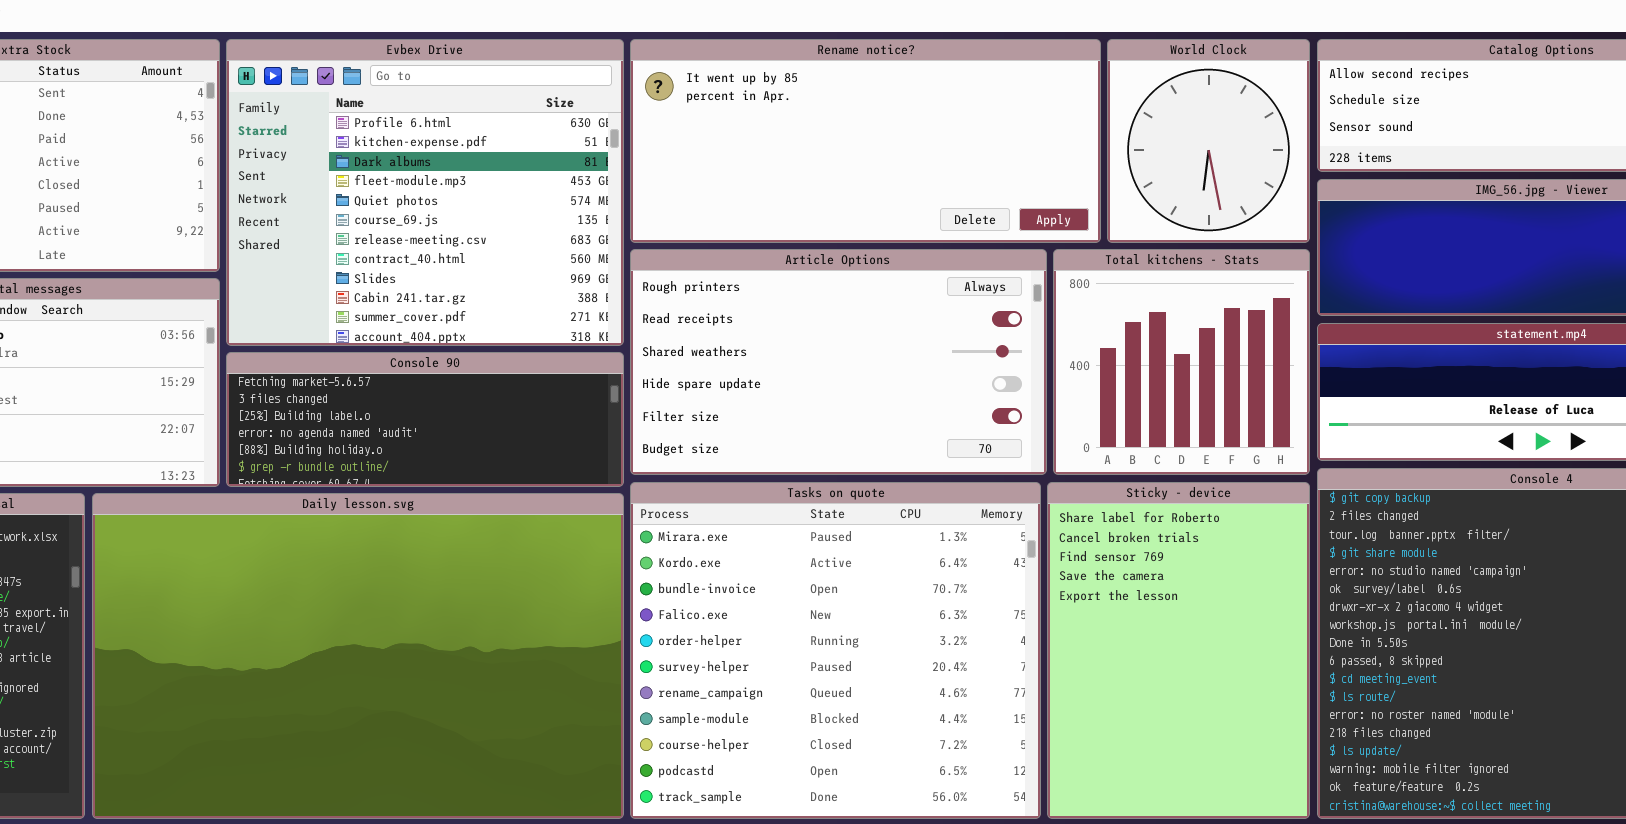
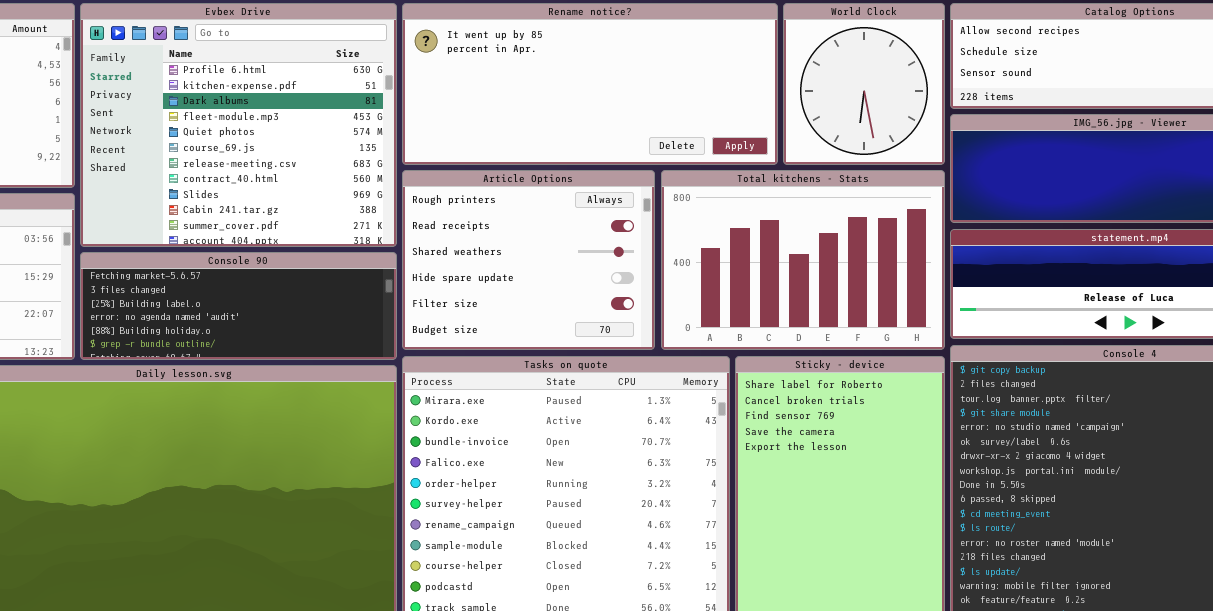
Article Options: [630,249,1047,475] -> [402,170,655,350], resized
Total kitchens - Stats: [1053,249,1310,475] -> [661,170,945,350], resized

